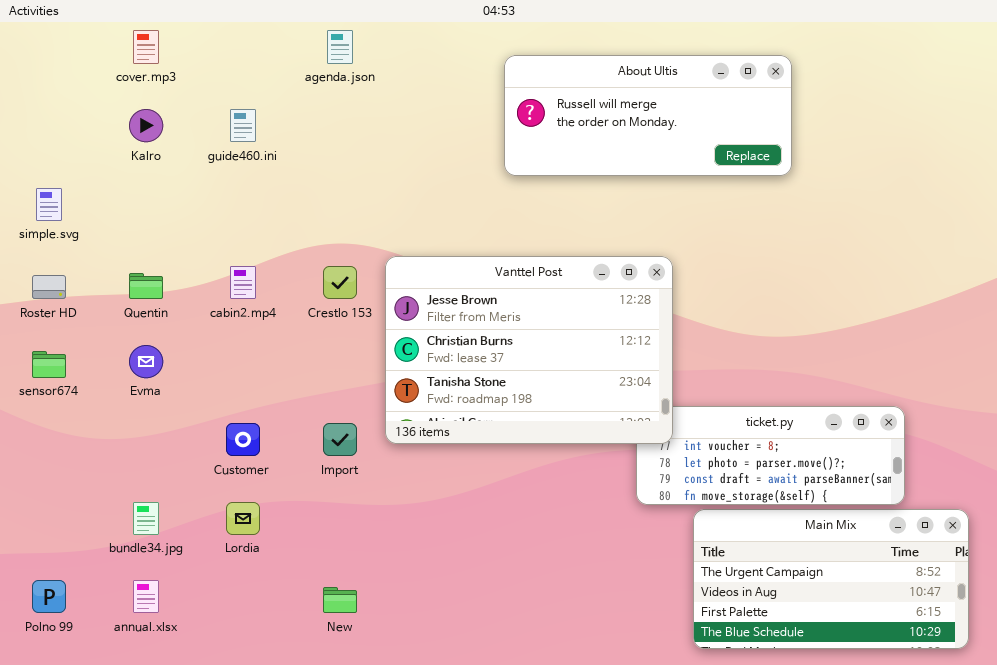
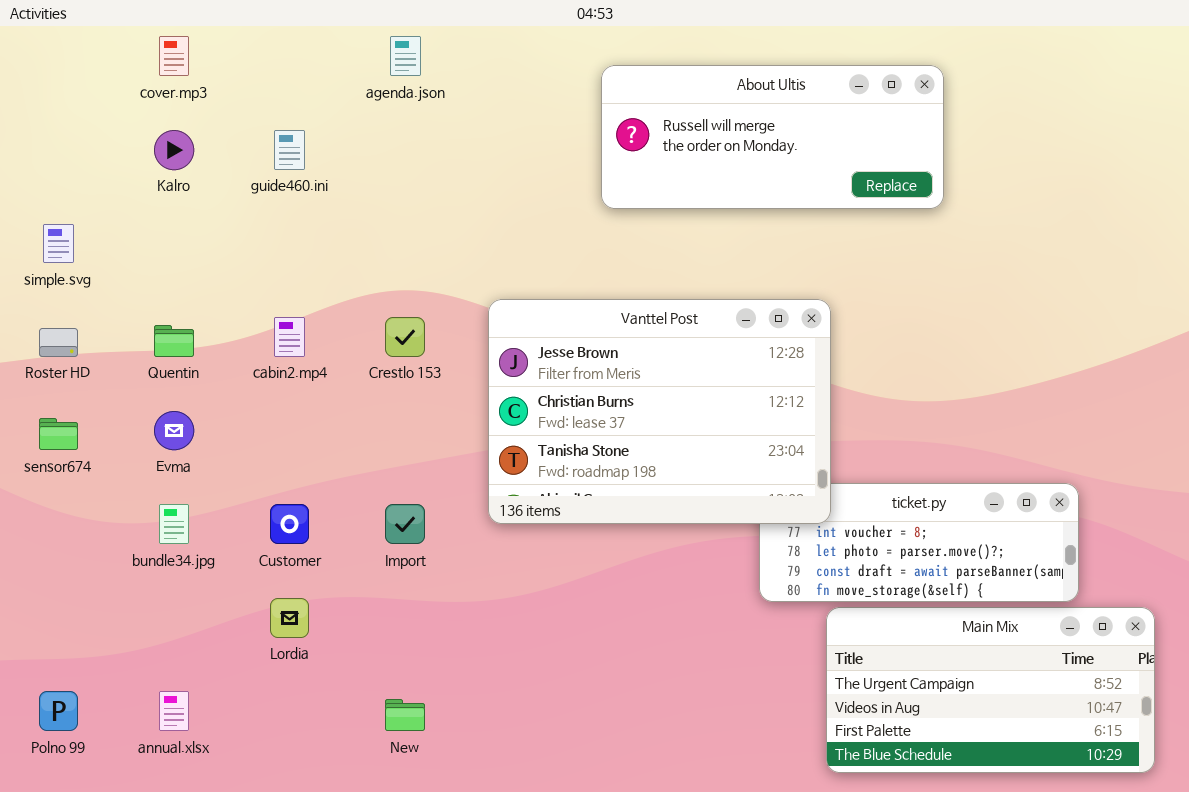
Vanttel Post: [385,256,673,444] -> [488,299,831,524], moved
bundle34.jpg: [133,502,159,535] -> [159,504,189,544], moved

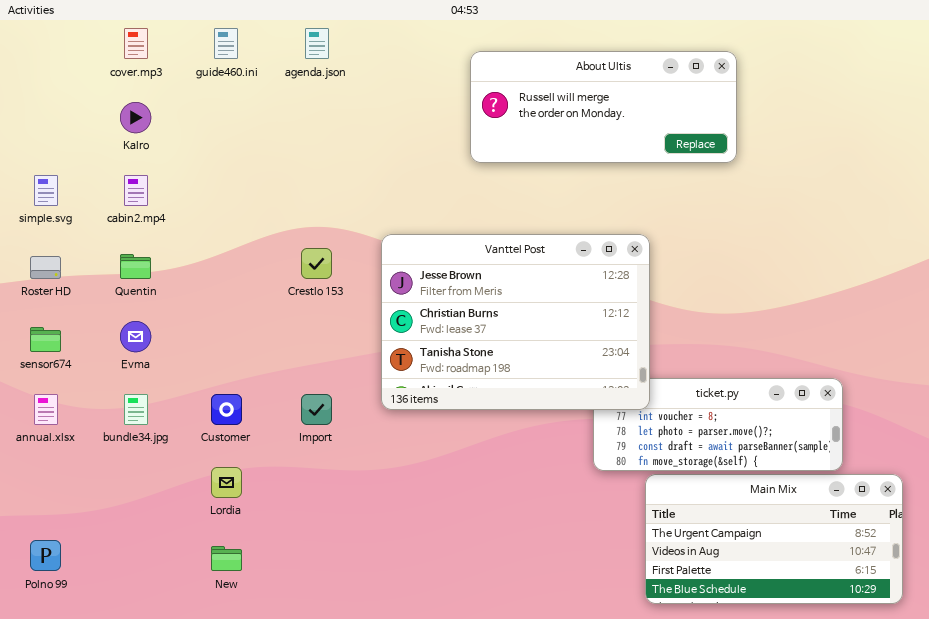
guide460.ini: [274,130,305,170] -> [214,28,238,59], moved
cabin2.mp4: [274,317,305,357] -> [124,175,148,206], moved
annual.xlsx: [159,691,189,731] -> [34,394,58,425], moved
New: [385,699,425,731] -> [211,546,242,571], moved

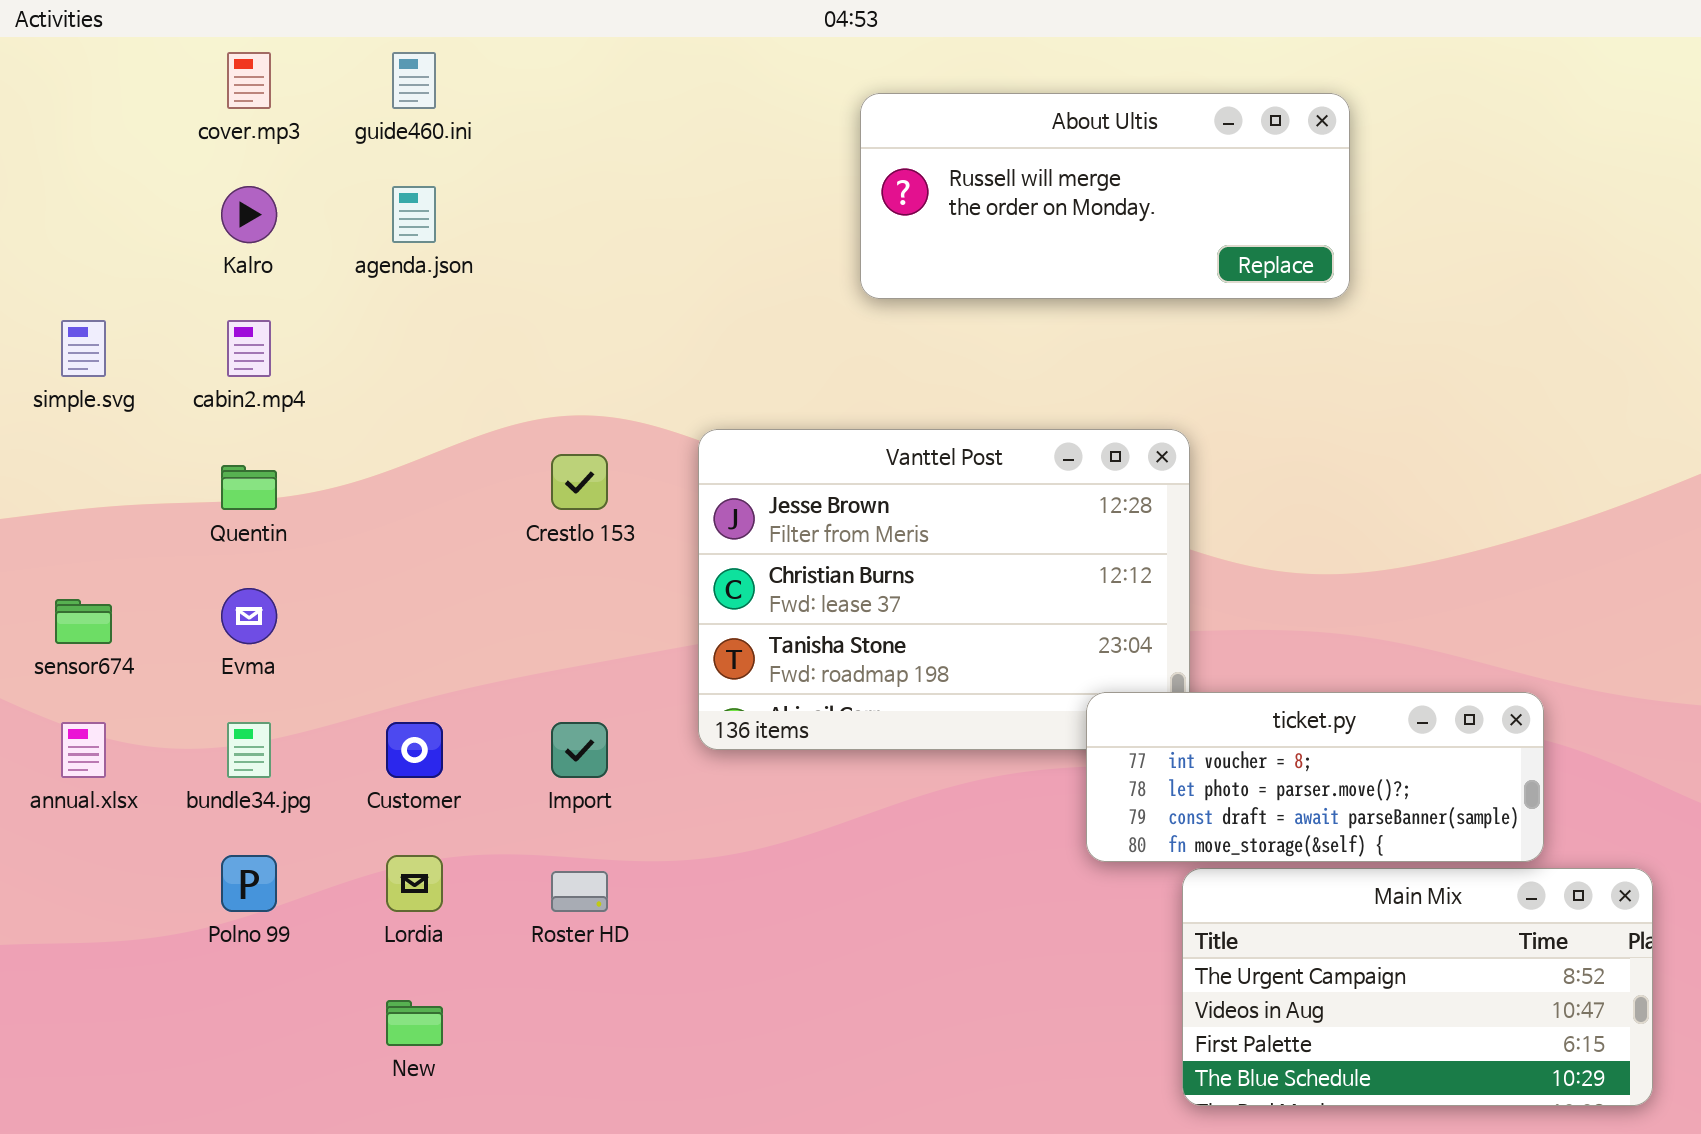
agenda.json: [305,28,329,59] -> [392,186,436,243], moved
Roster HD: [30,256,61,279] -> [551,871,608,912], moved
ticket.py: [593,378,843,471] -> [1086,692,1544,862], raised
Polno 99: [30,540,61,571] -> [221,855,277,912], moved

